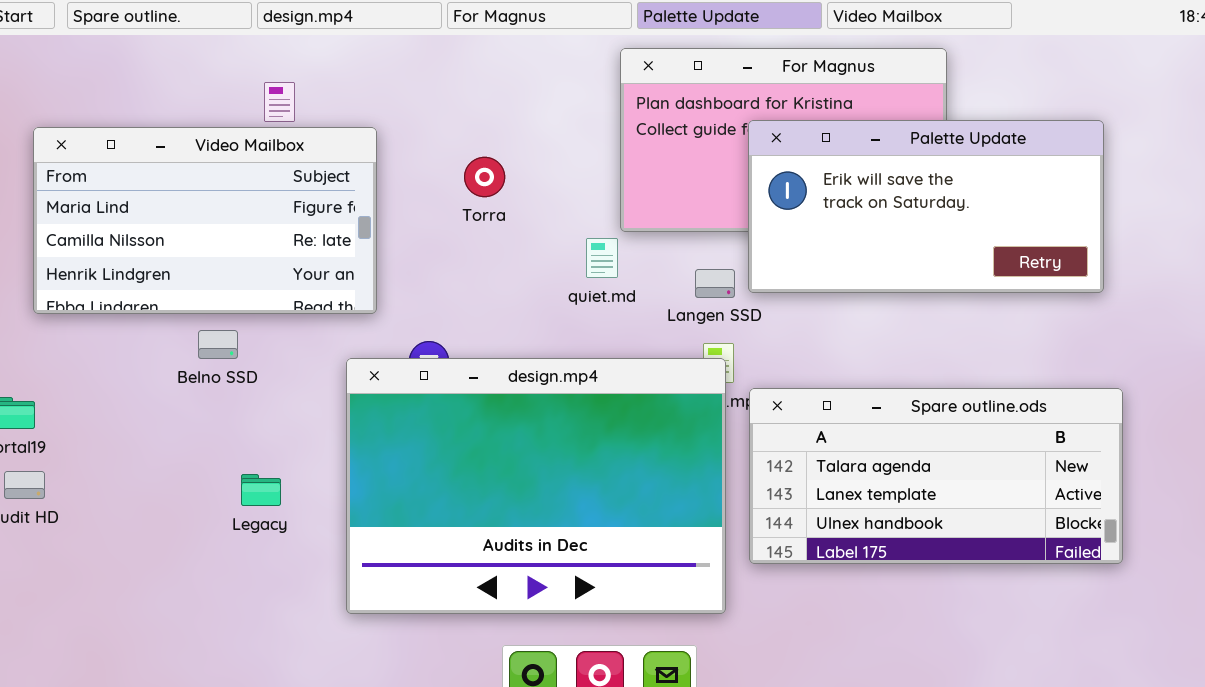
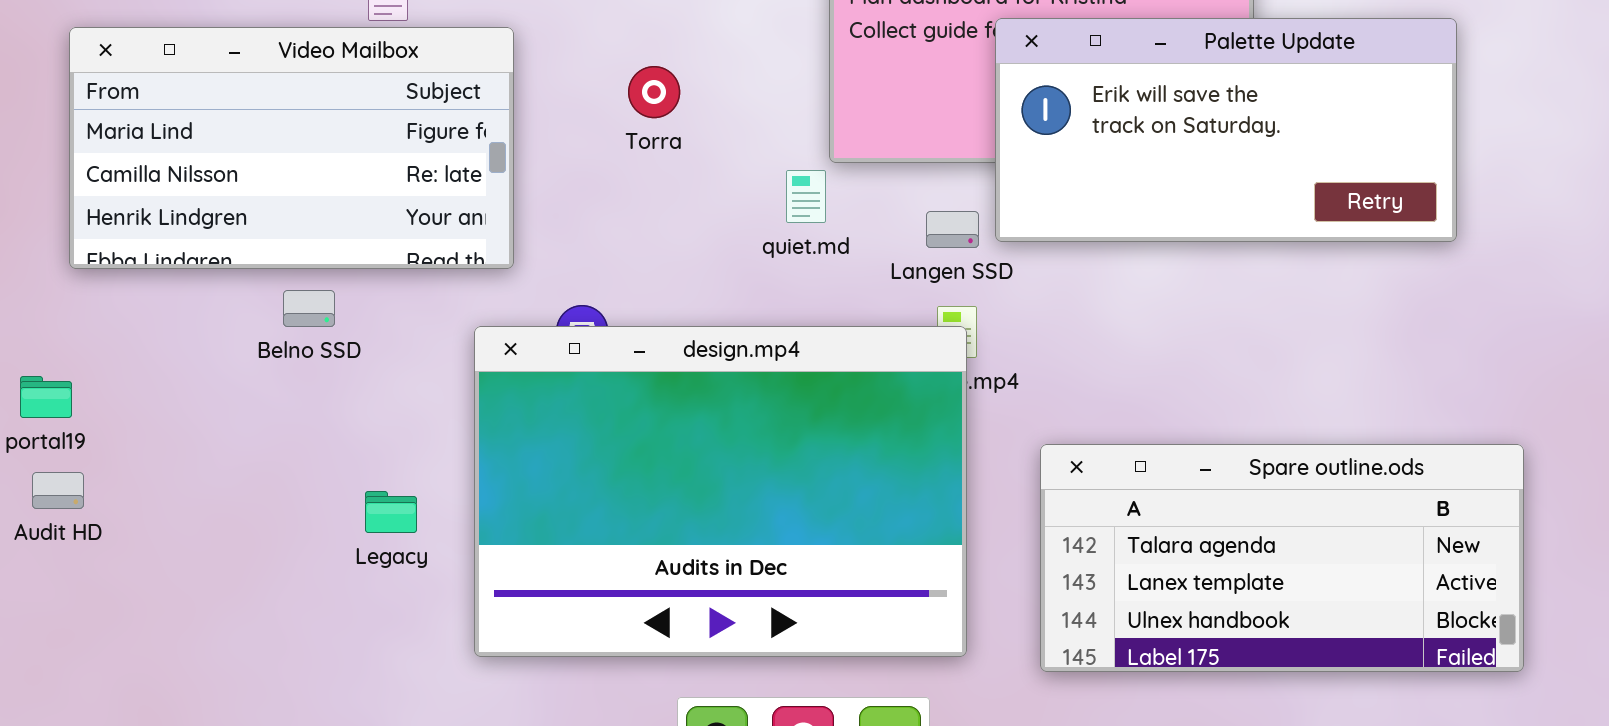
Spare outline.ods: [749,388,1123,564] -> [1040,444,1524,672], moved
Legacy: [241,474,281,506] -> [365,491,417,533], moved

